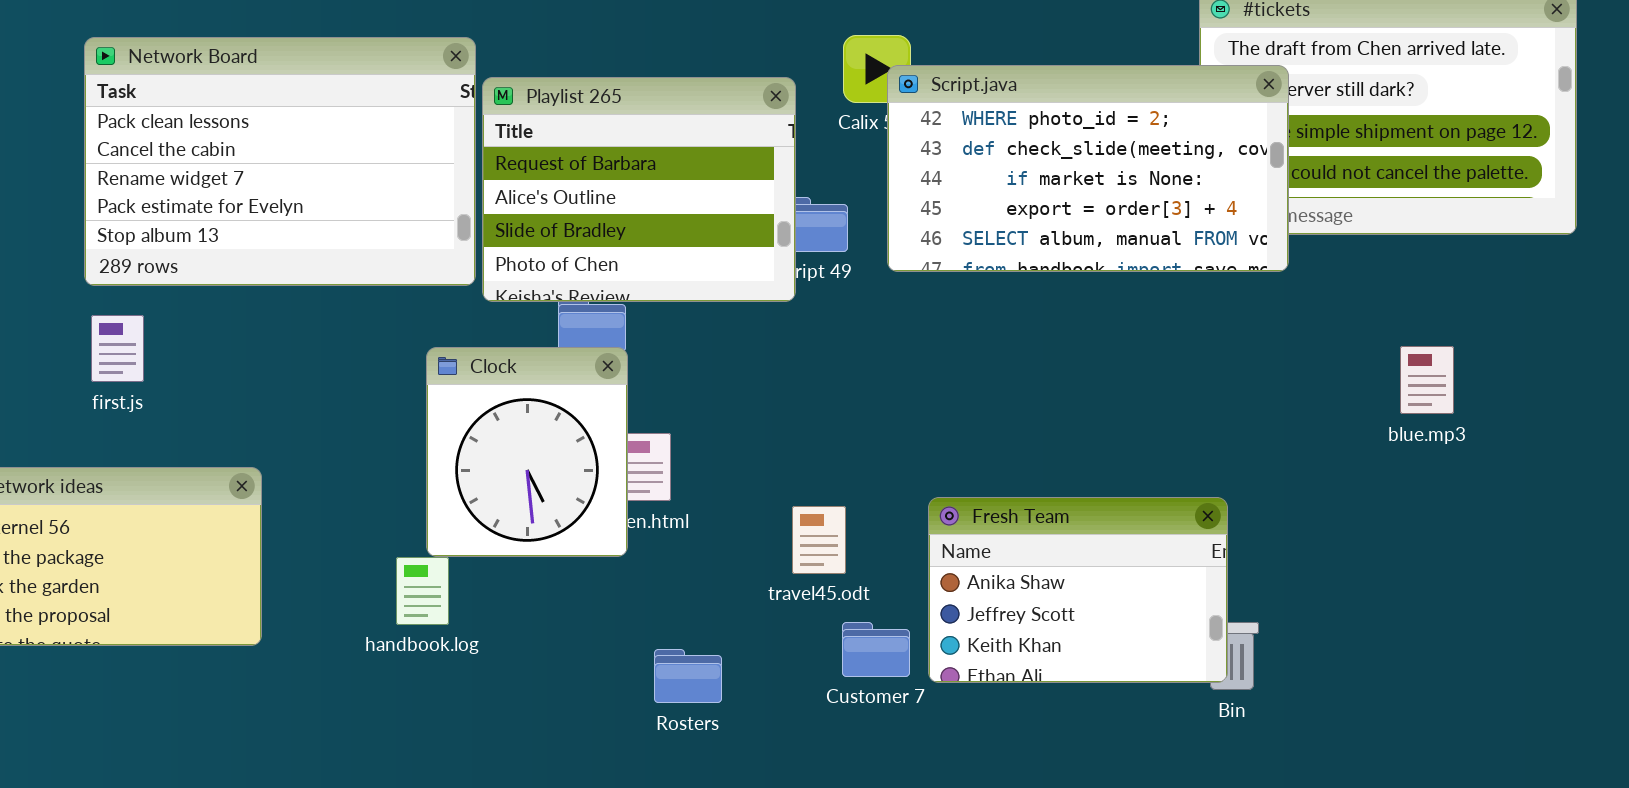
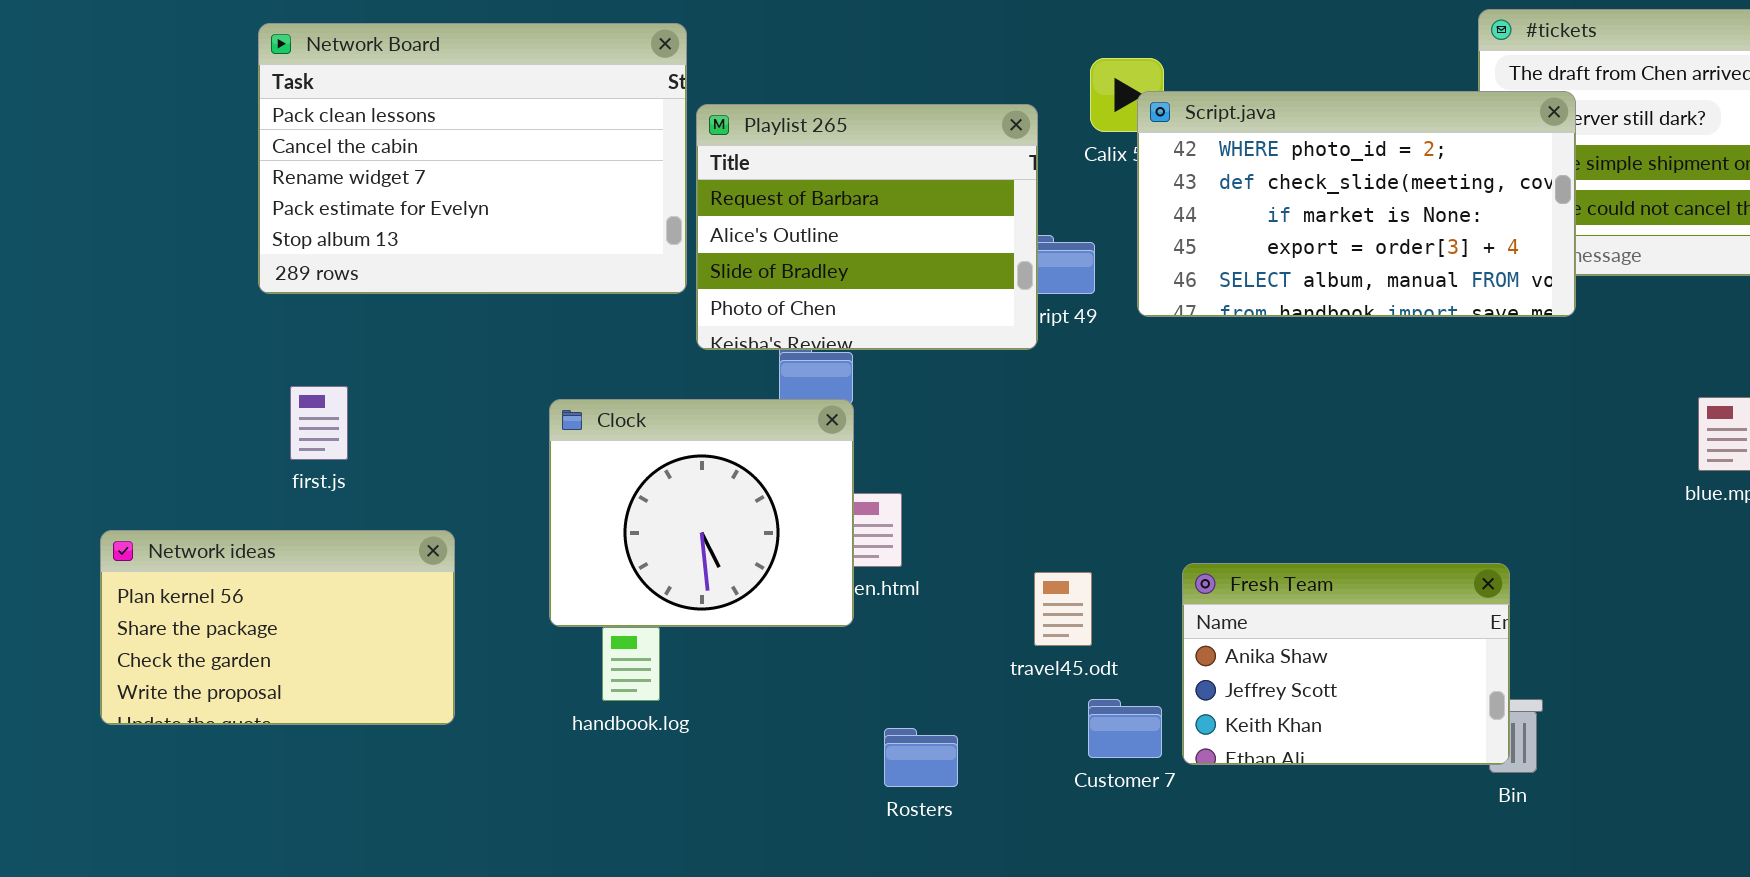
Network Board: [84,37,476,286] -> [258,23,687,294], moved
first.js: [91,315,144,382] -> [290,386,348,460], moved
Clock: [426,347,628,557] -> [549,399,854,627], resized

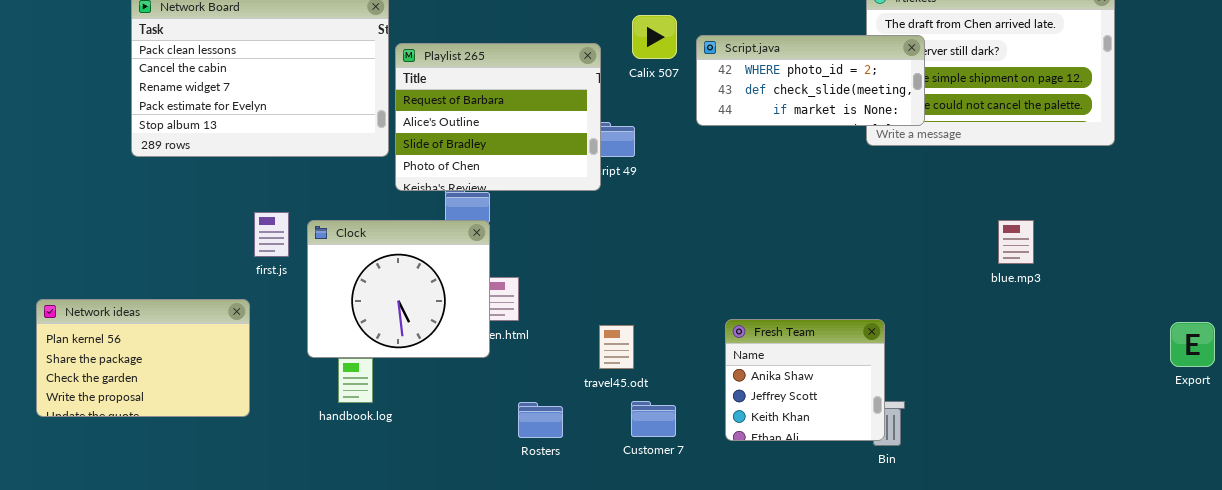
Script.java: [1137,91,1576,317] -> [696,35,925,126], resized
first.js: [290,386,348,460] -> [254,212,289,257], moved
Fresh Team: [1182,563,1510,765] -> [725,319,885,441], resized
Rosters: [884,728,958,787] -> [518,402,563,438], moved

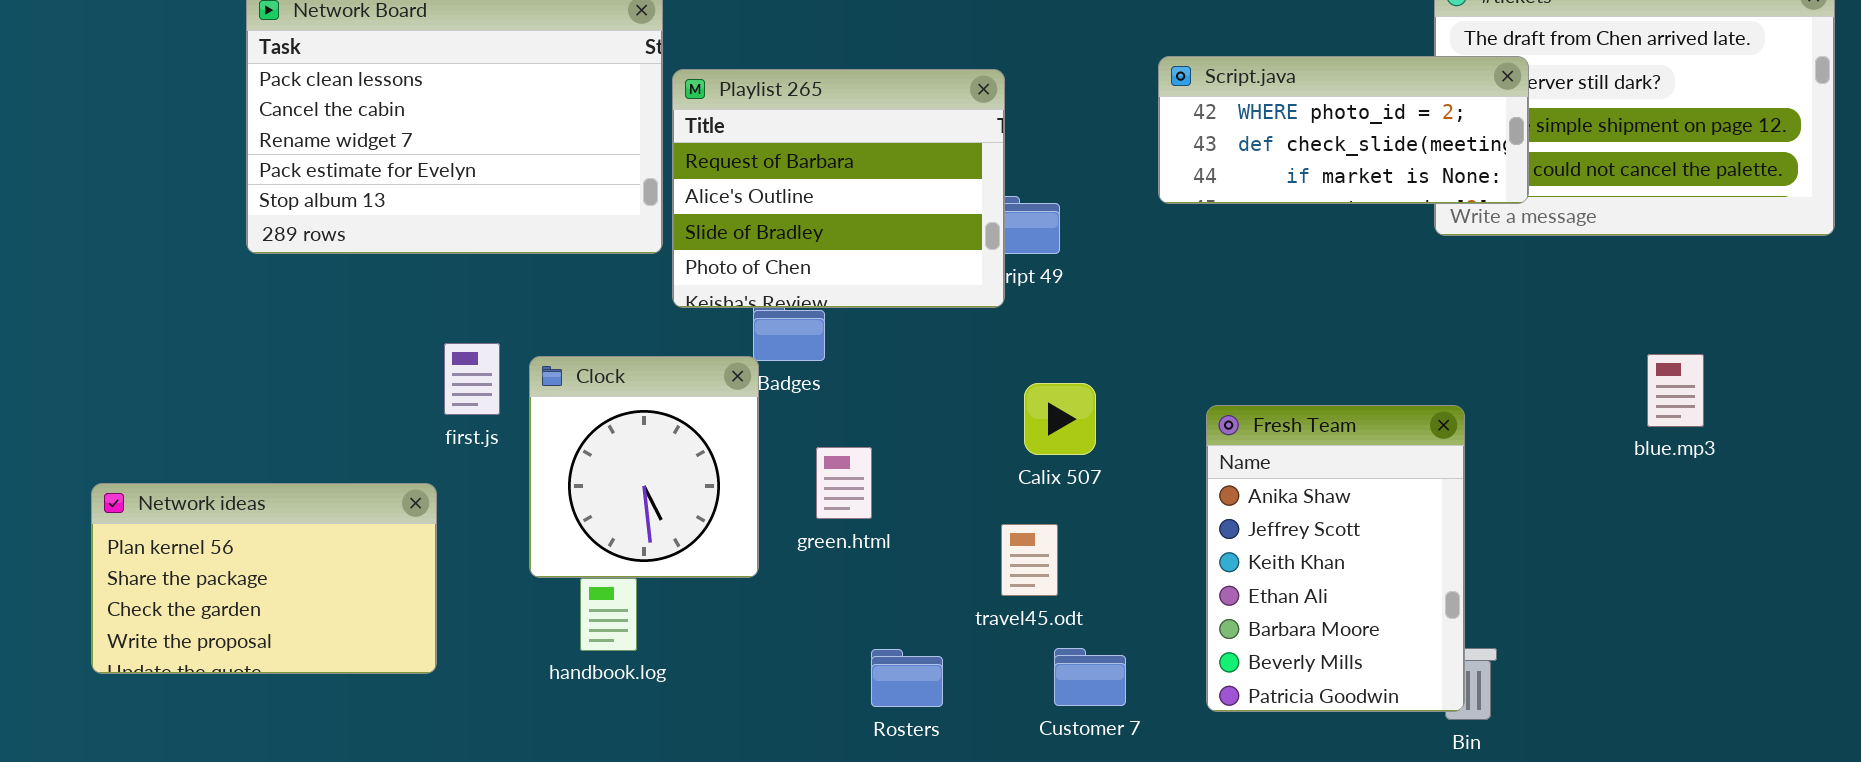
Calix 507: [632,15,677,59] -> [1024,383,1096,455], moved
Clock: [307,220,490,358] -> [529,356,759,578], resized
Fresh Team: [725,319,885,441] -> [1206,405,1465,712], resized

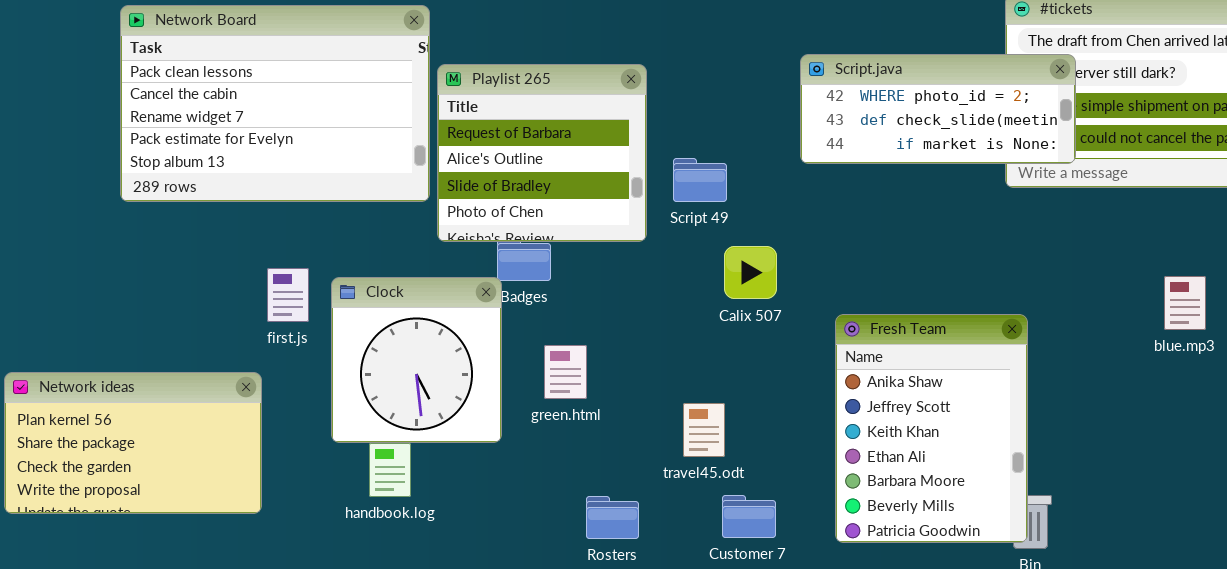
Playlist 265: [672,69,1005,308] -> [437,64,647,242], resized
Calix 507: [1024,383,1096,455] -> [724,246,777,299], moved

